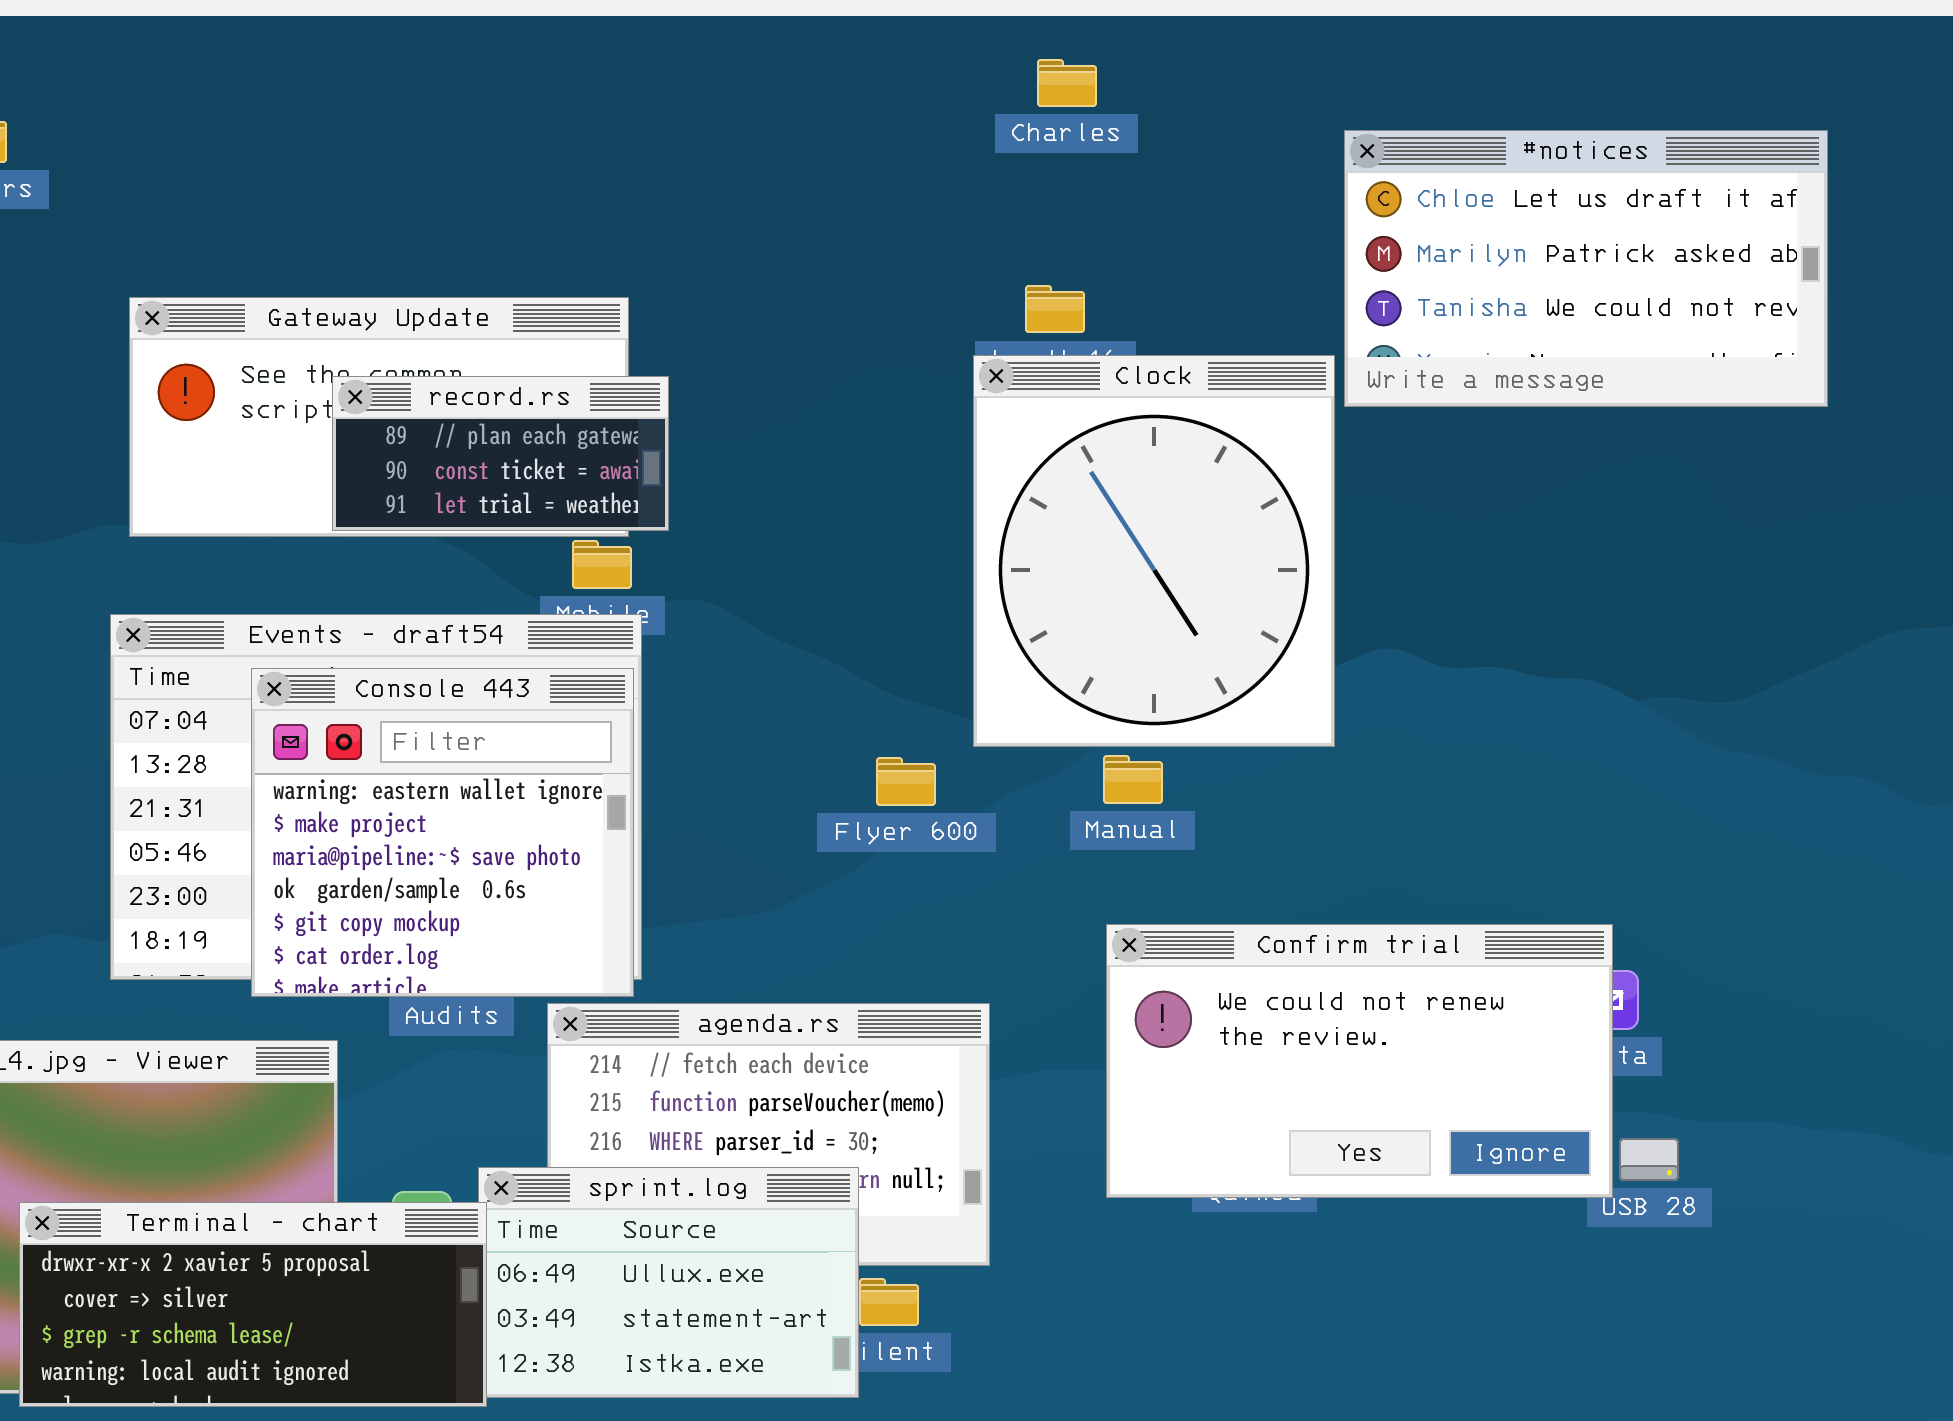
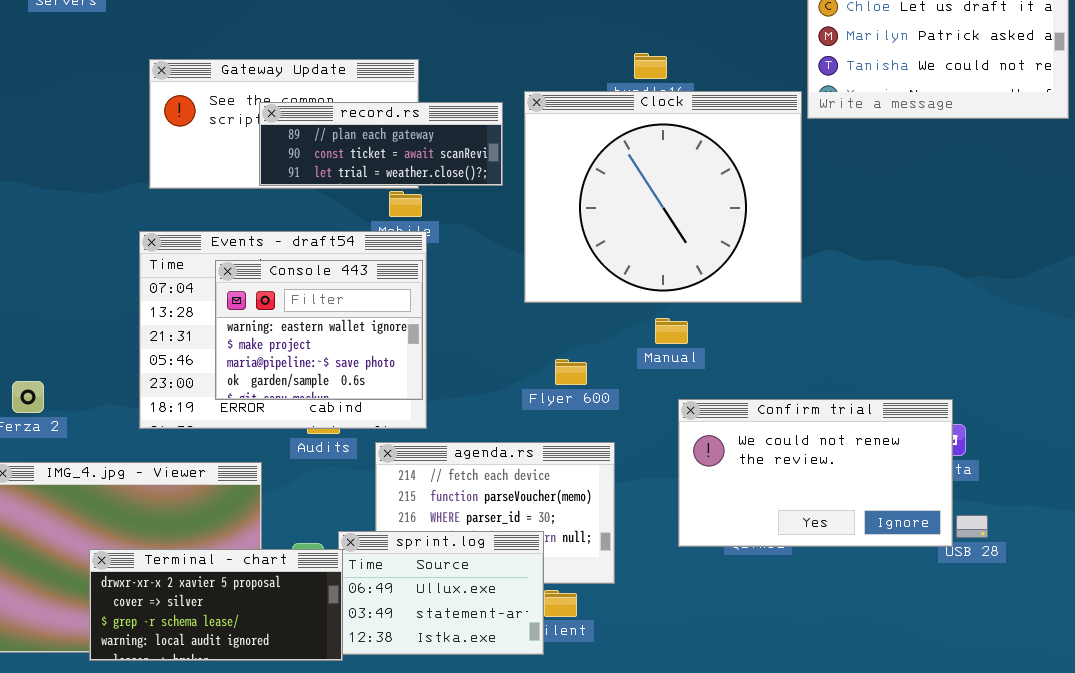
Clock: [973,355,1335,747] -> [524,91,802,303], resized
record.rs: [332,376,669,531] -> [259,102,503,186], resized
Console 443: [251,668,634,997] -> [215,260,423,400], resized
Manual: [1103,755,1163,804] -> [655,318,688,344], moved
Flyer 600: [876,757,936,806] -> [555,359,587,385], moved

